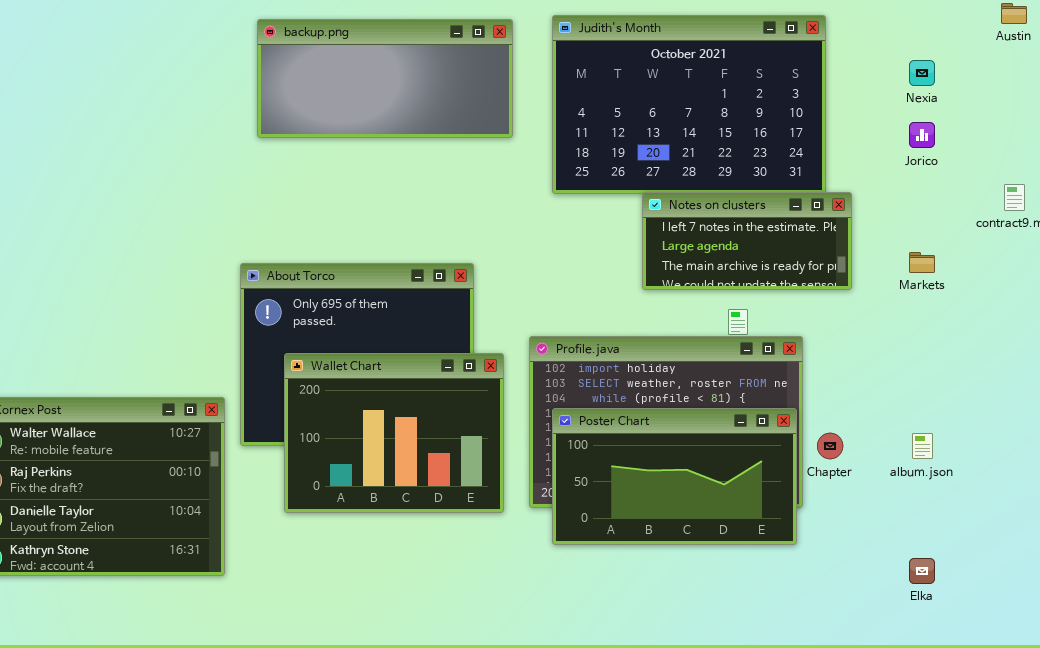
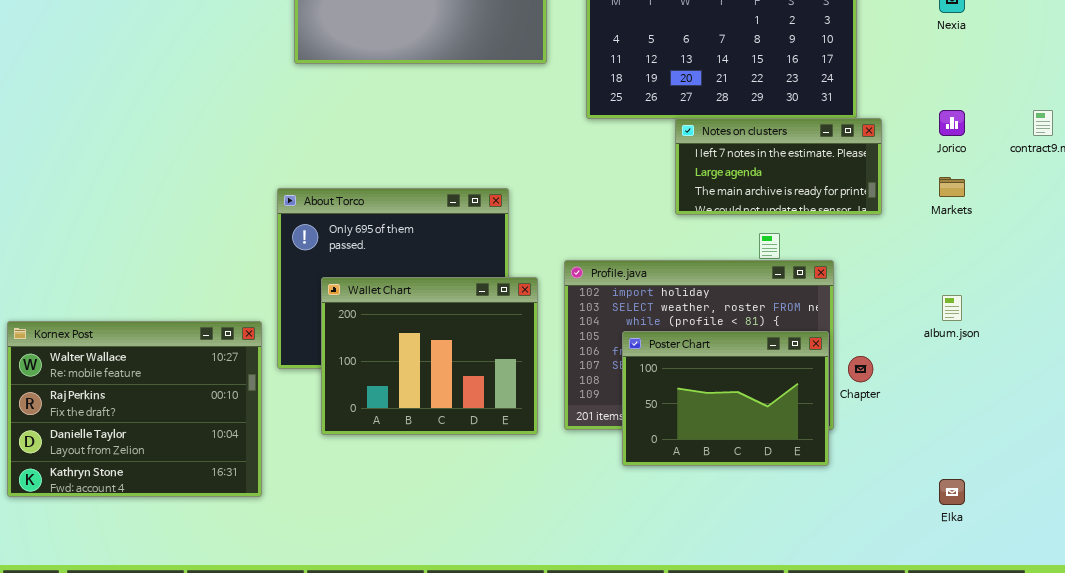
Jorico: [909,122,935,148] -> [939,110,965,136], moved
Poster Chart: [552,408,797,545] -> [622,331,829,466], resized
album.json: [912,433,933,459] -> [942,295,962,321], moved

